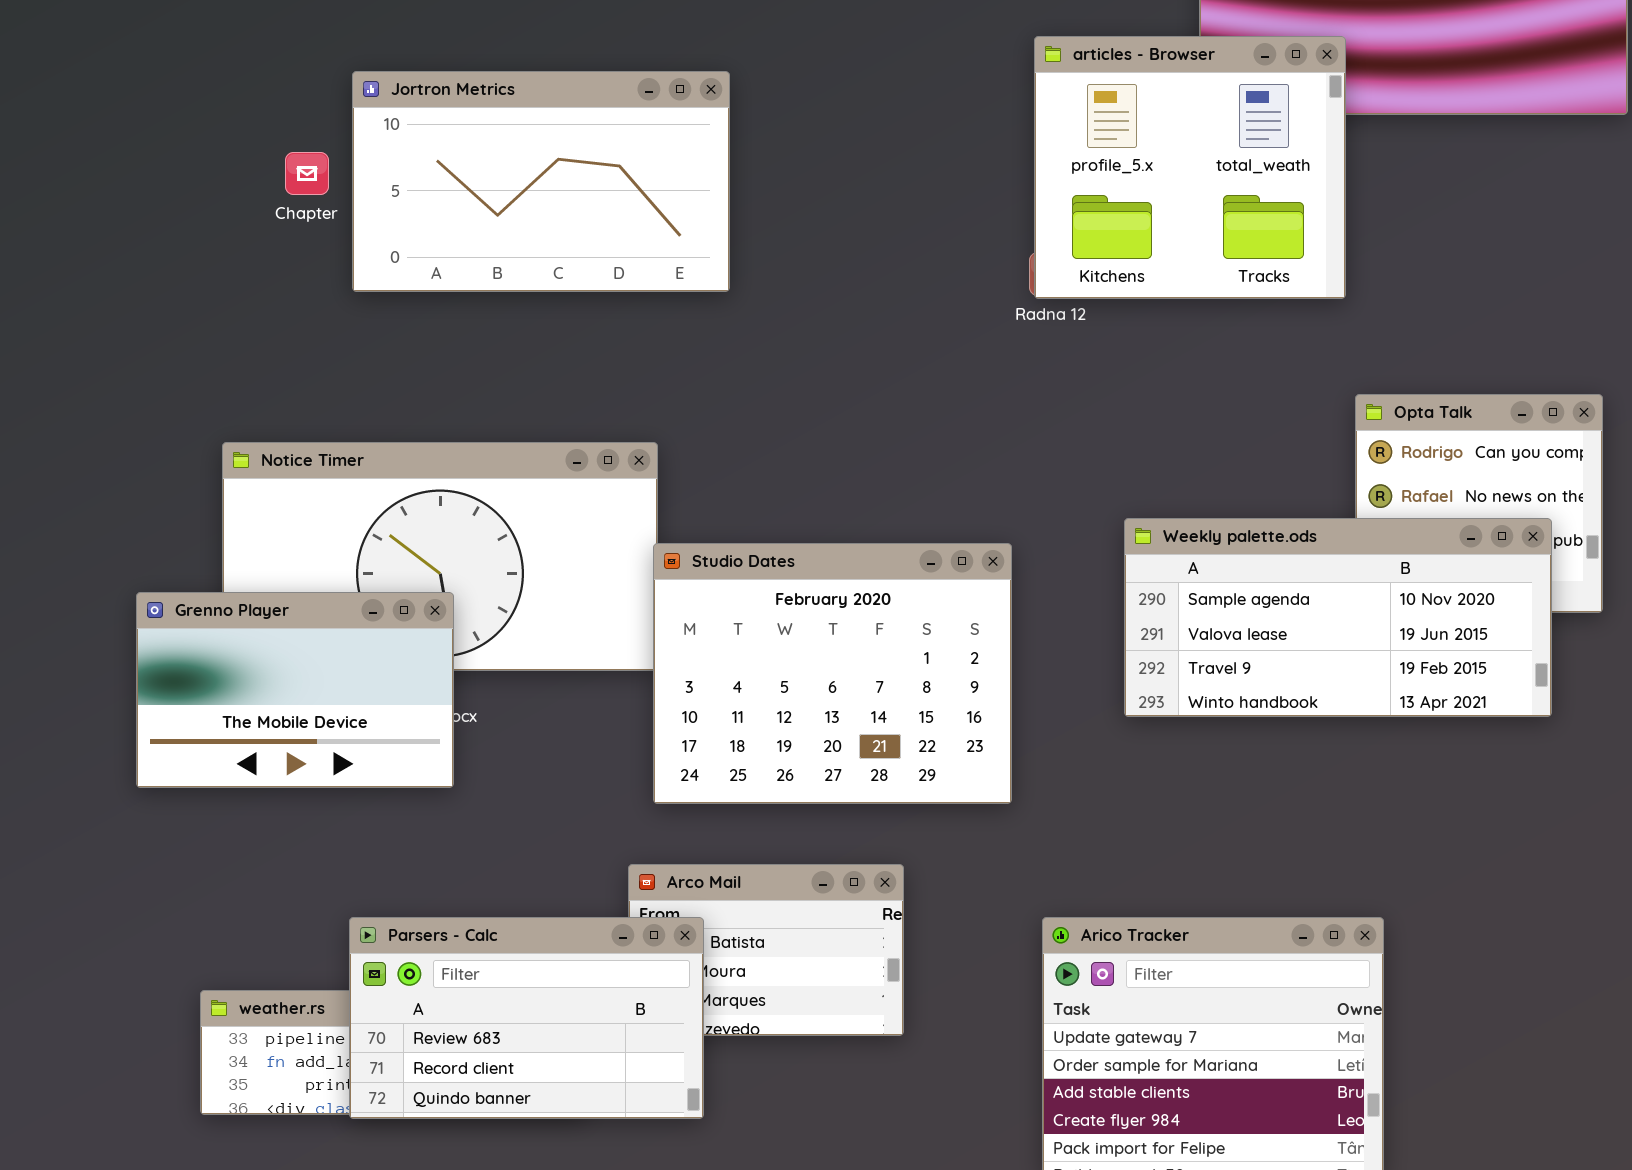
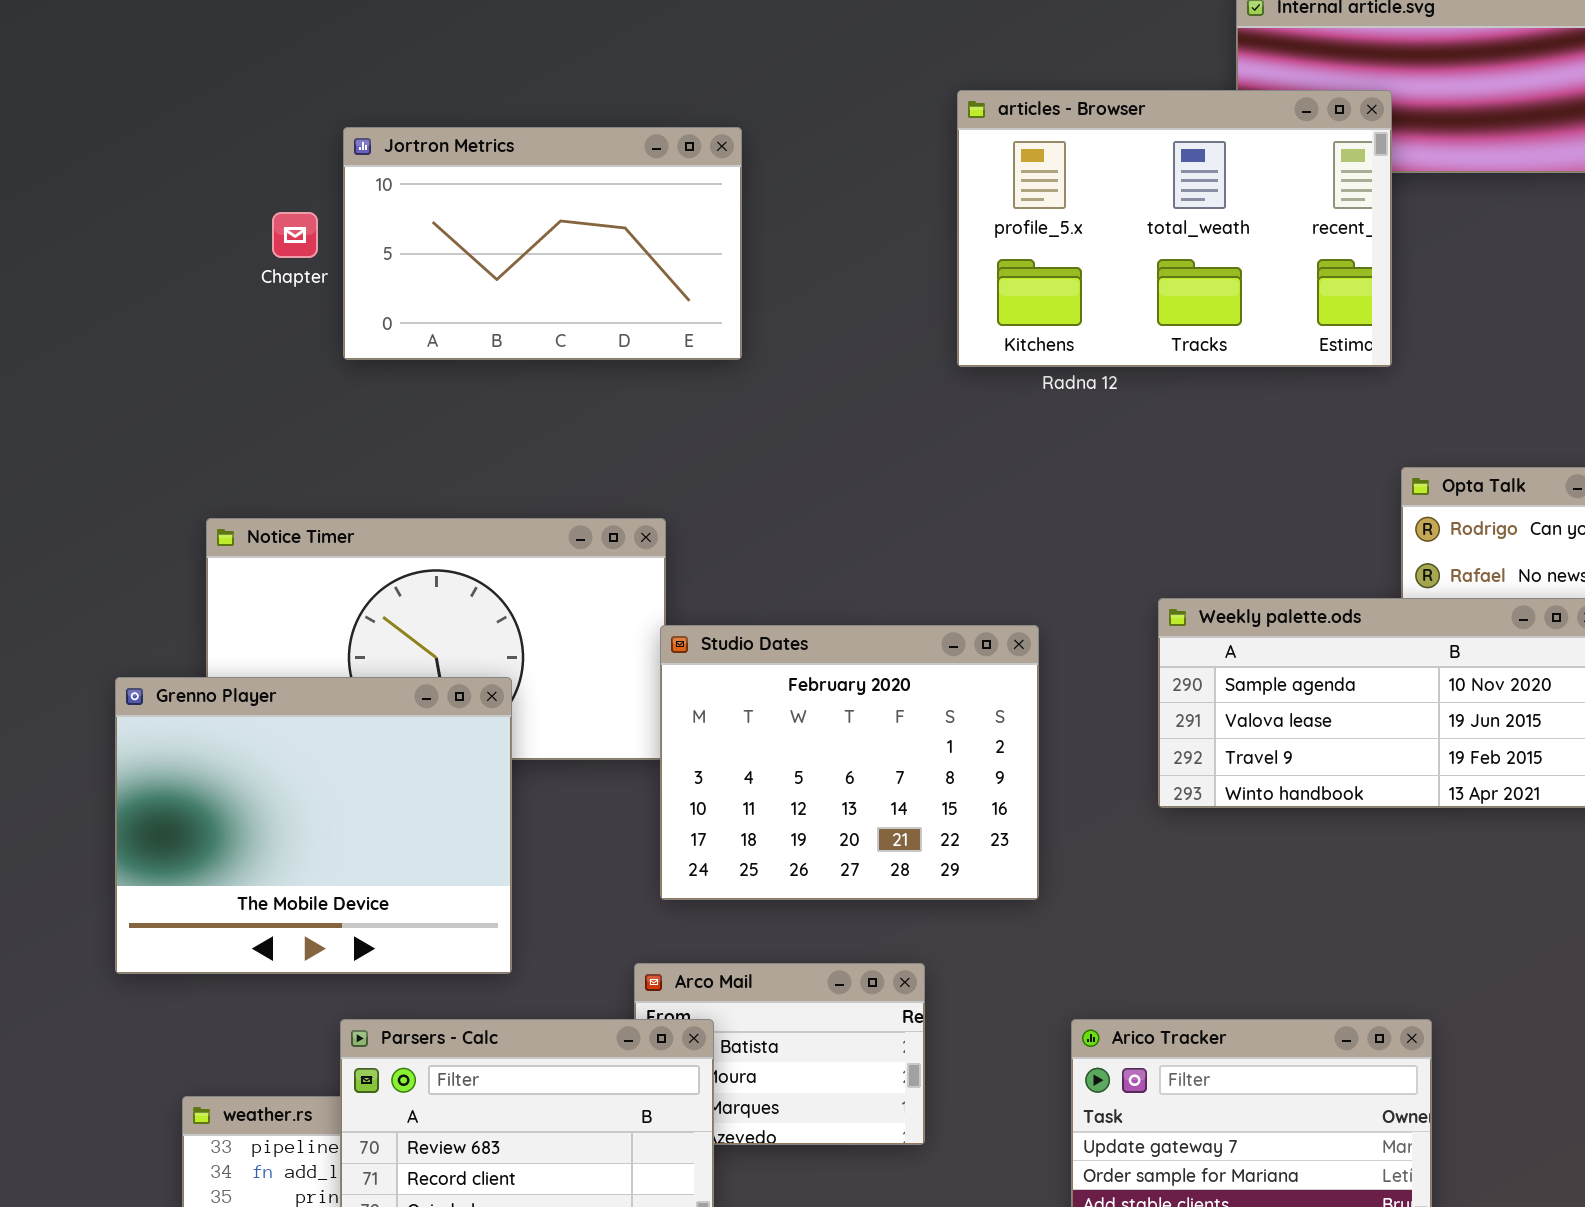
articles - Browser: [1034,36,1346,299] -> [957,90,1392,367], resized
Grenno Player: [136,592,454,788] -> [115,677,512,974], resized

